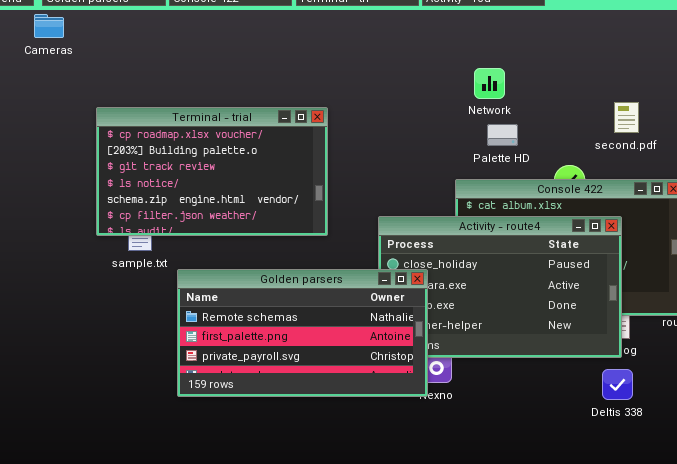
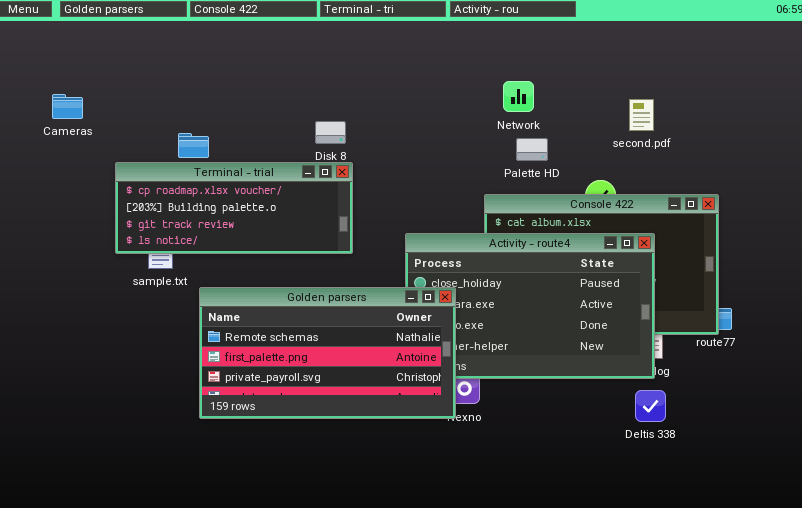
Cameras: [34,14,64,38] -> [52,94,83,119], moved
second.pdf: [614,102,639,133] -> [629,99,654,131], moved
Terminal - trial: [96,107,328,236] -> [115,162,353,254], resized

